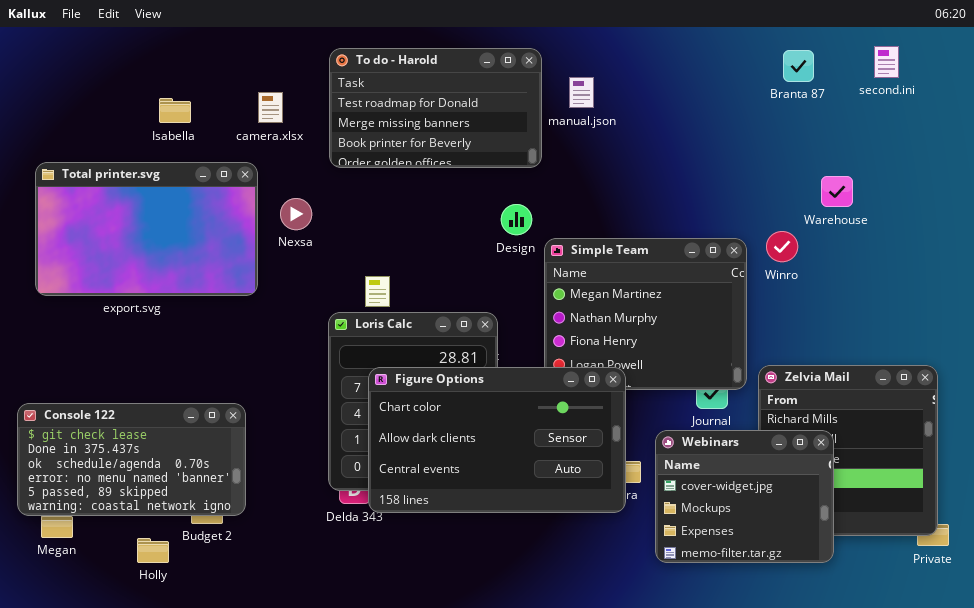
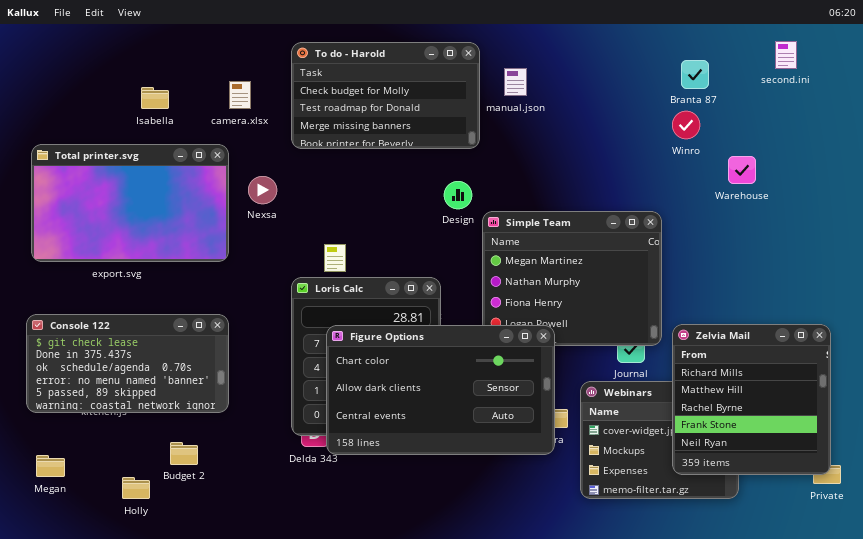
To do - Harold: [329,48,542,168] -> [291,42,480,149], scrolled up 1 row
Branta 87: [783,50,814,82] -> [681,60,709,89], moved
Winro: [766,231,798,262] -> [672,111,700,139], moved
Zelvia Mail: [758,365,938,536] -> [672,324,831,475], raised
Console 122: [17,403,246,516] -> [26,314,229,413], moved

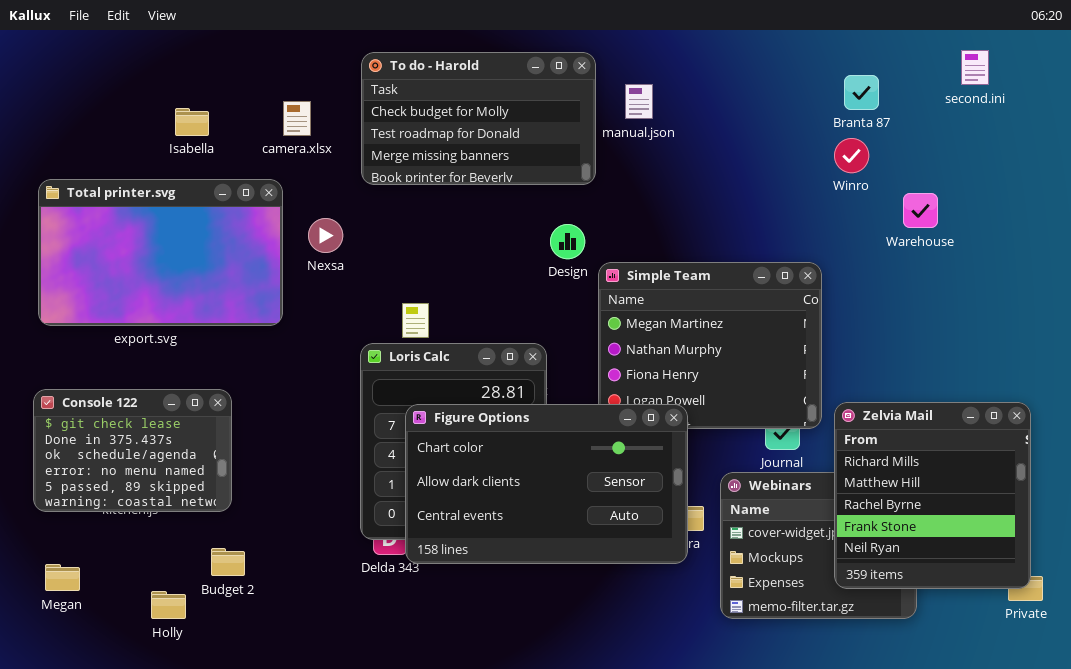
Console 122: [26,314,229,413] -> [33,389,232,512], resized

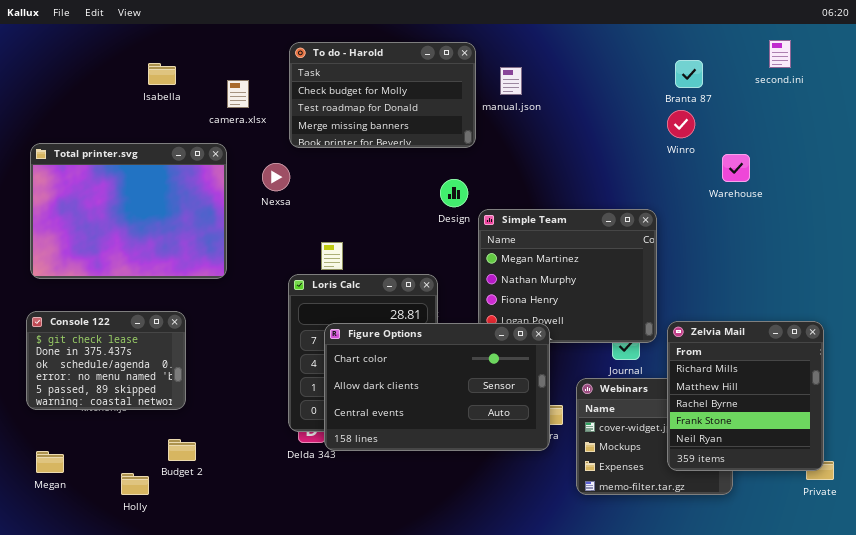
Isabella: [175,108,209,136] -> [148,63,176,85], moved
Total printer.svg: [38,179,283,326] -> [30,143,227,279], resized
Nexsa: [308,218,343,253] -> [262,163,290,191], moved

